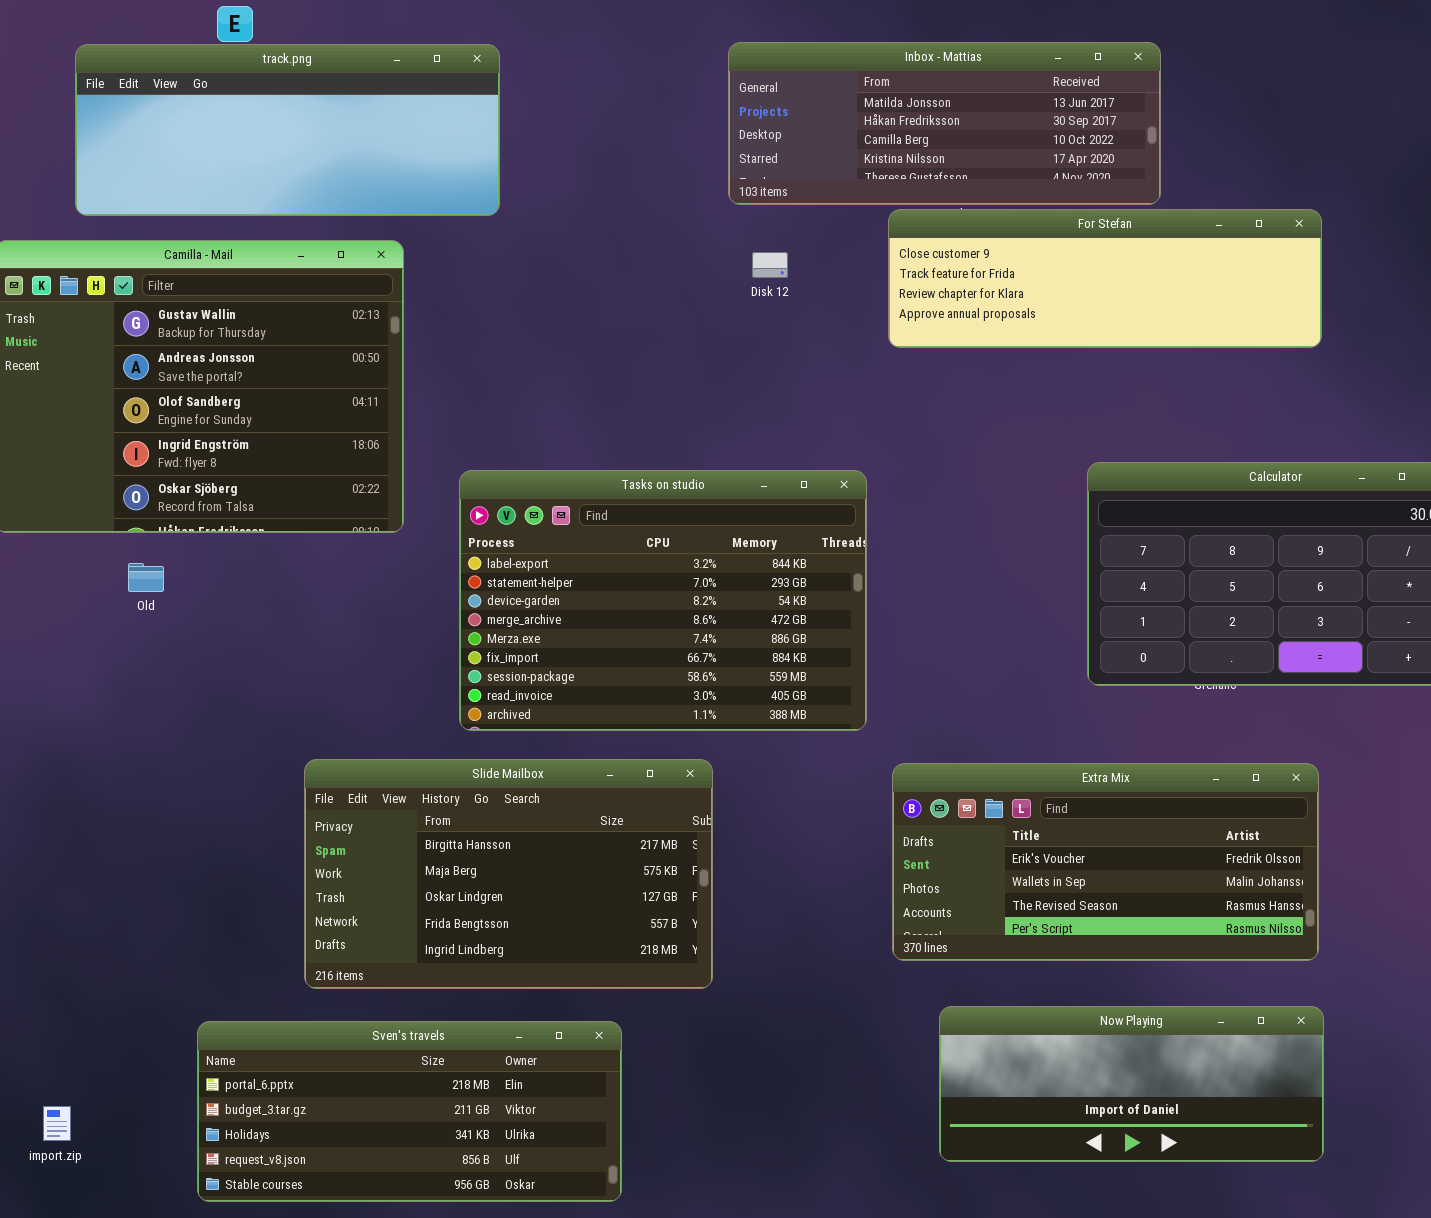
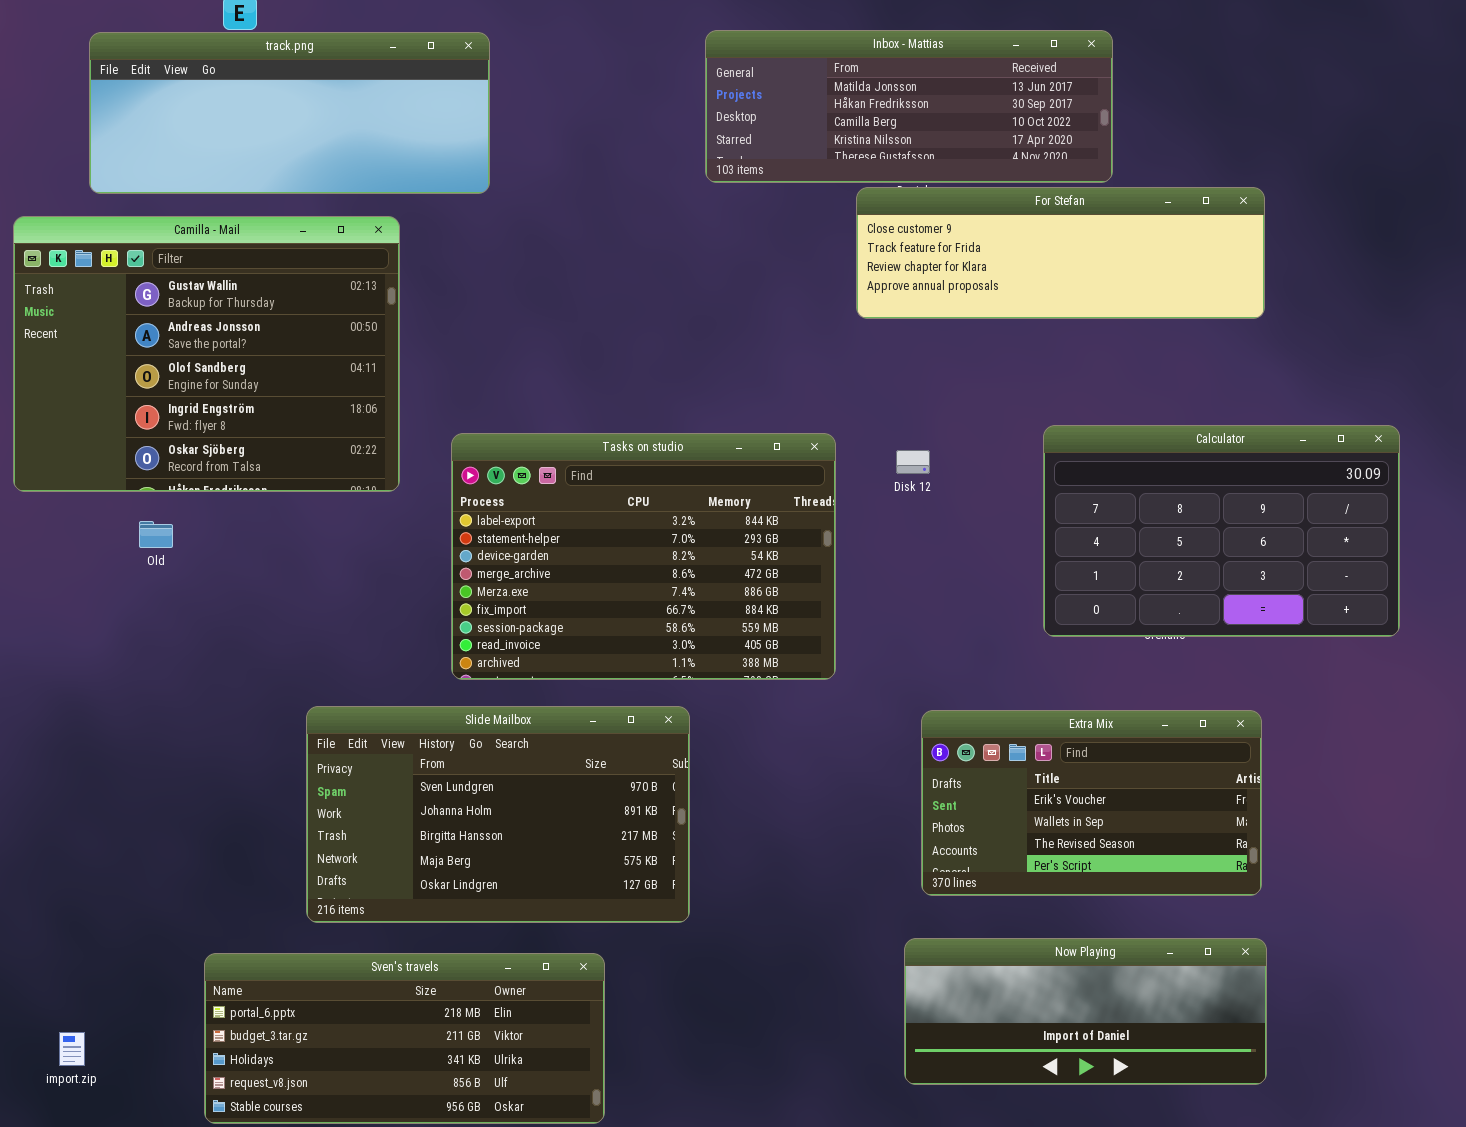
Disk 12: [752,252,788,278] -> [896,450,930,474], moved
Slide Mailbox: [304,759,713,989] -> [306,706,690,923], scrolled up 2 rows
Extra Mix: [892,763,1319,961] -> [921,710,1262,896], resized

